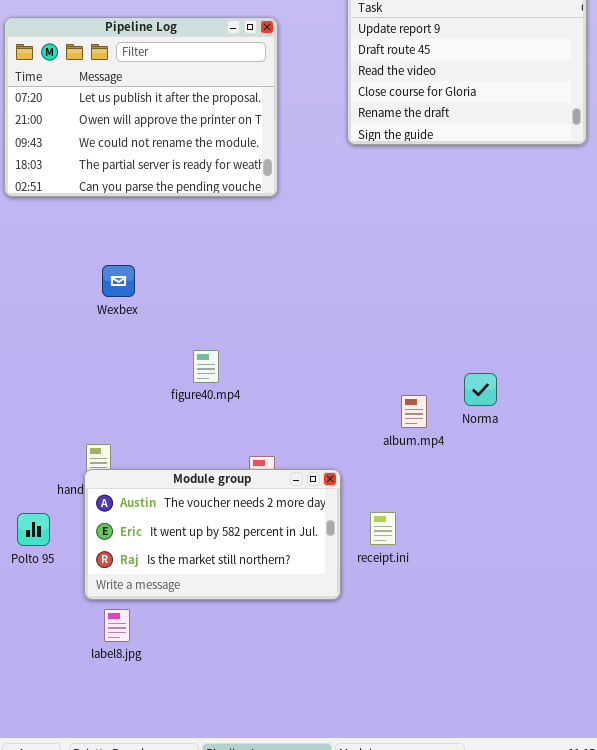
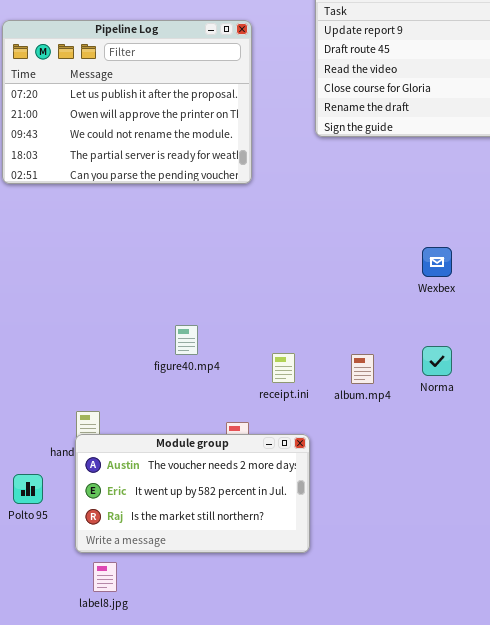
Wexbex: [102,265,135,297] -> [422,247,452,277], moved
album.mp4: [401,395,427,428] -> [351,354,374,384], moved
receipt.ini: [370,512,396,545] -> [272,353,295,383], moved

